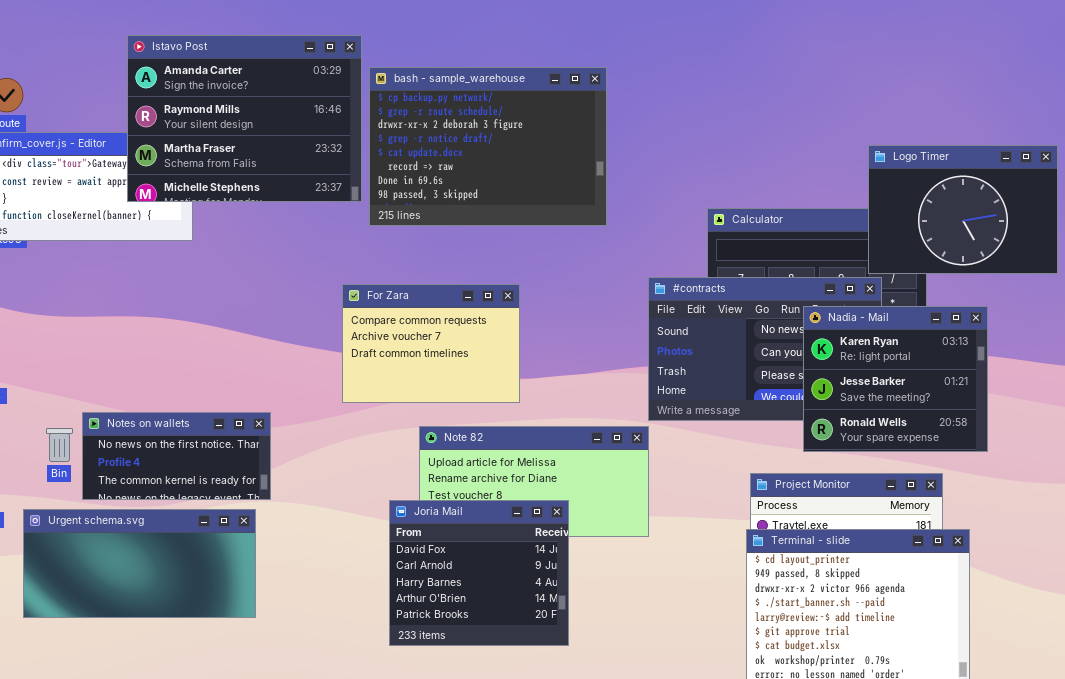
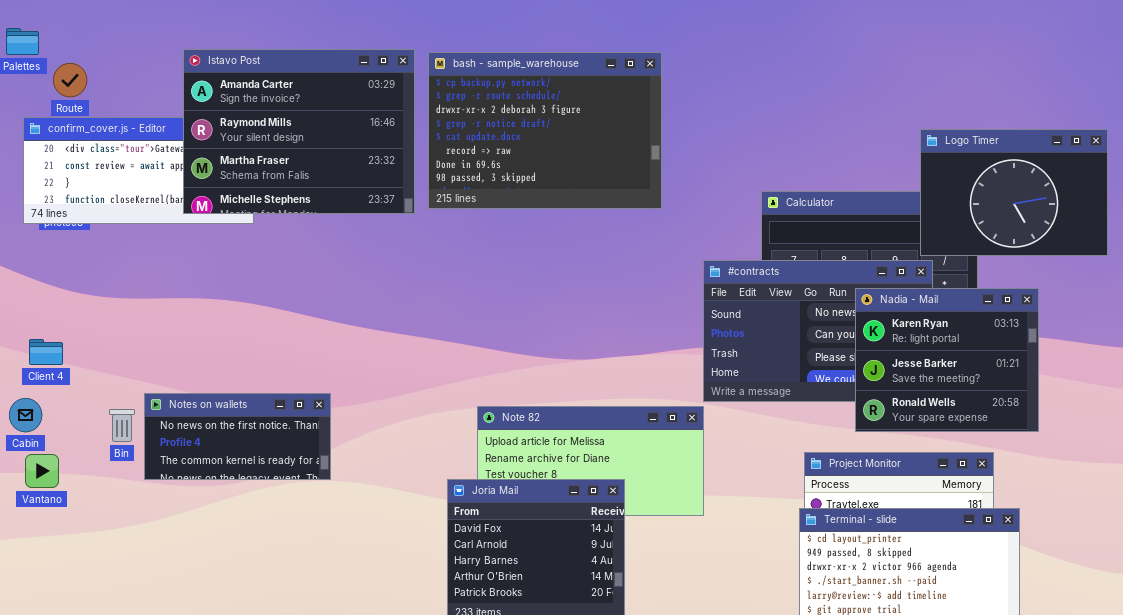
Istavo Post: [127,35,362,202] -> [183,49,415,214], moved
For Zara: [342,284,520,403] -> none, closed
Urgent schema.svg: [23,509,256,618] -> none, closed

